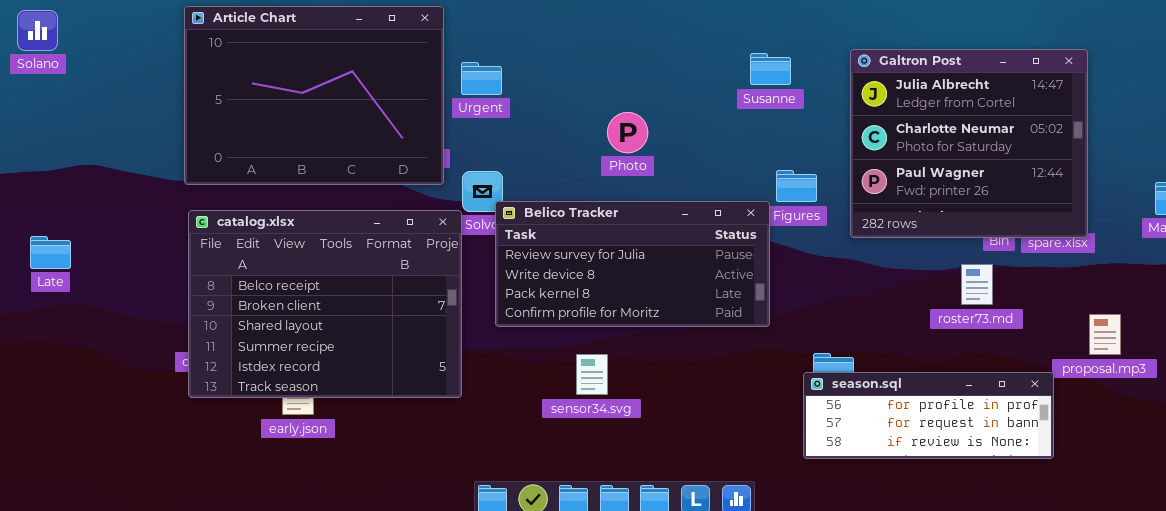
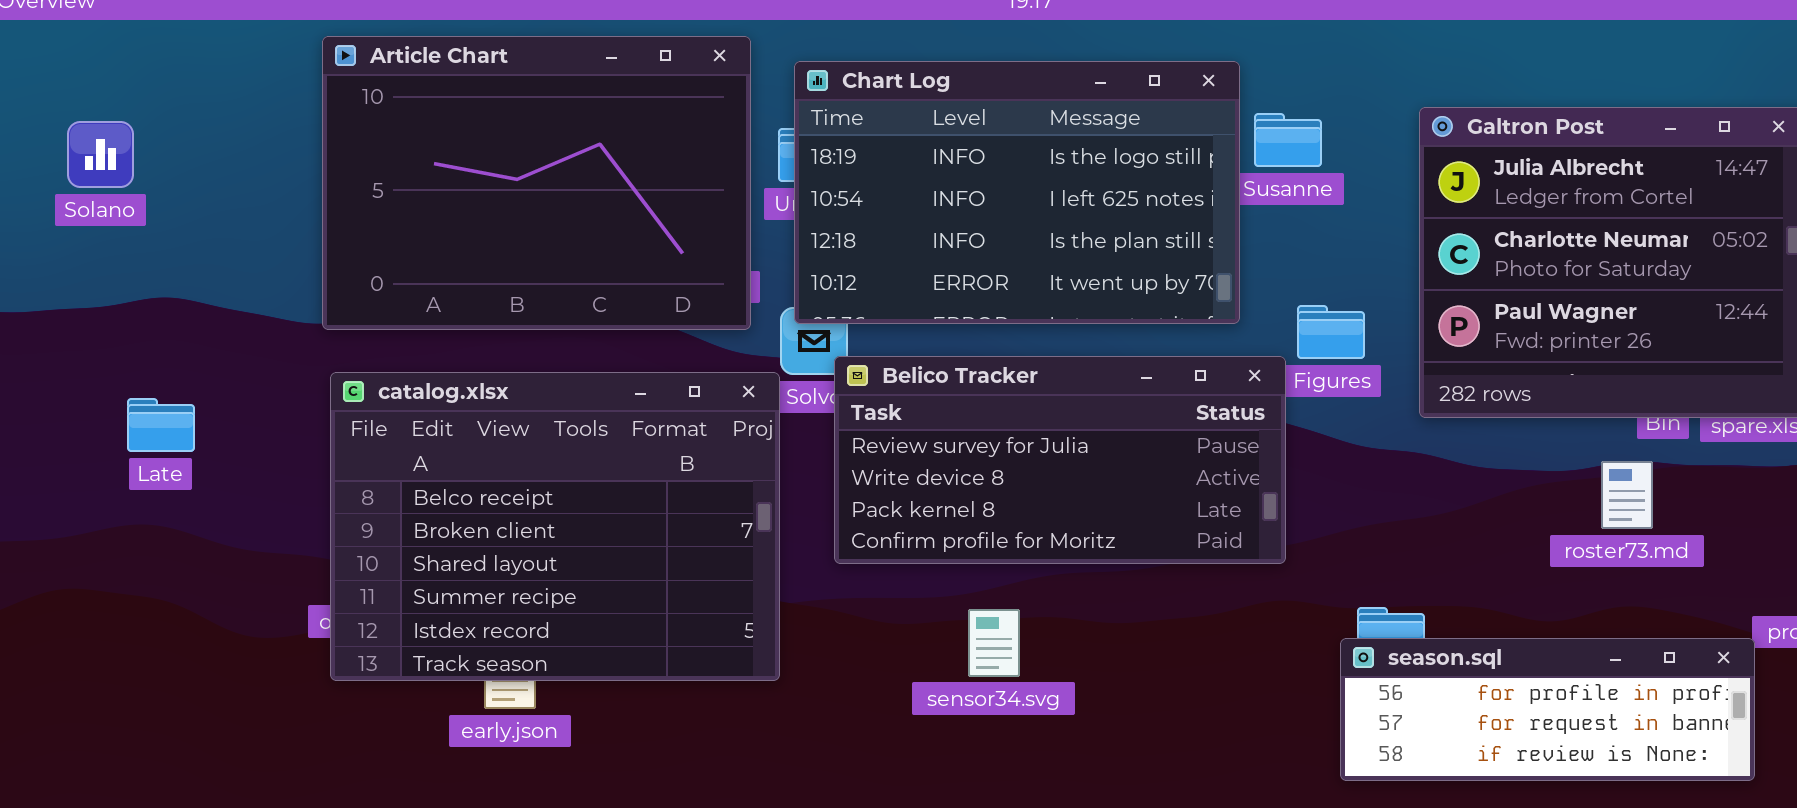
Solano: [17,10,58,51] -> [67,121,134,188], moved
Chart Log: none -> [794,61,1240,324], opened
Late: [30,236,71,269] -> [127,398,195,452], moved

